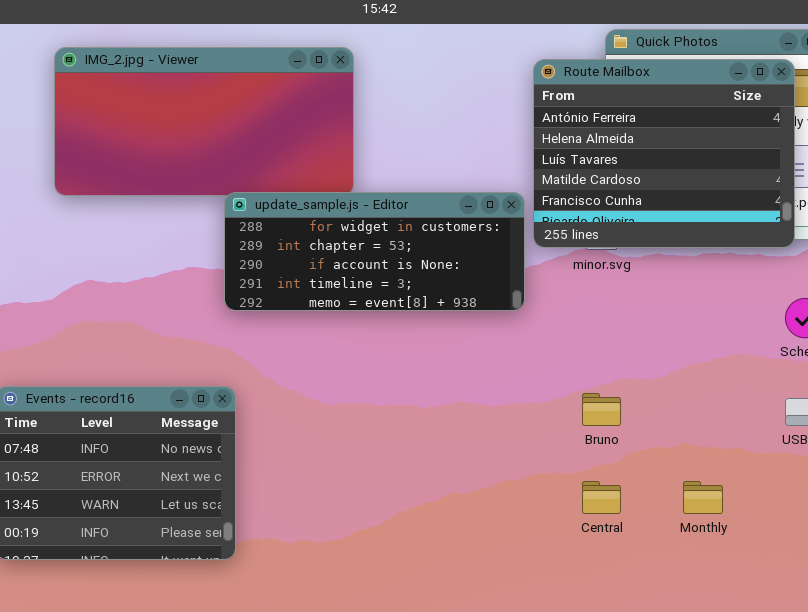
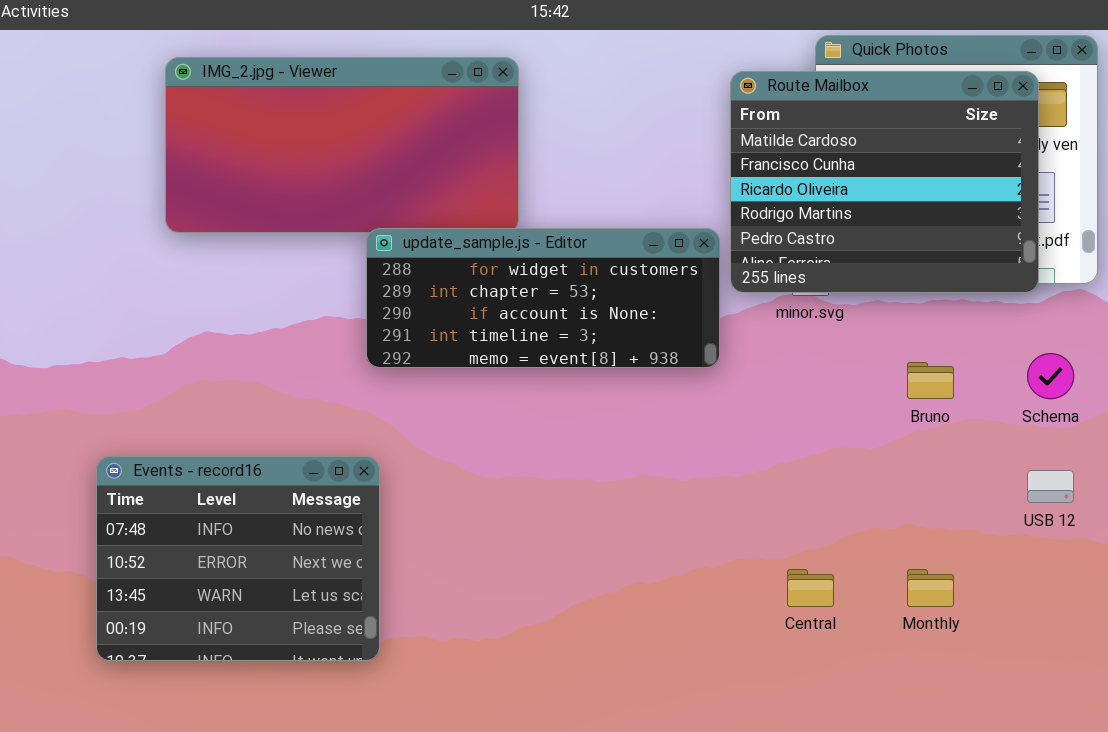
Route Mailbox: [533,59,795,248] -> [730,71,1039,293], scrolled down 3 rows
Bruno: [582,393,621,426] -> [907,362,954,399], moved

